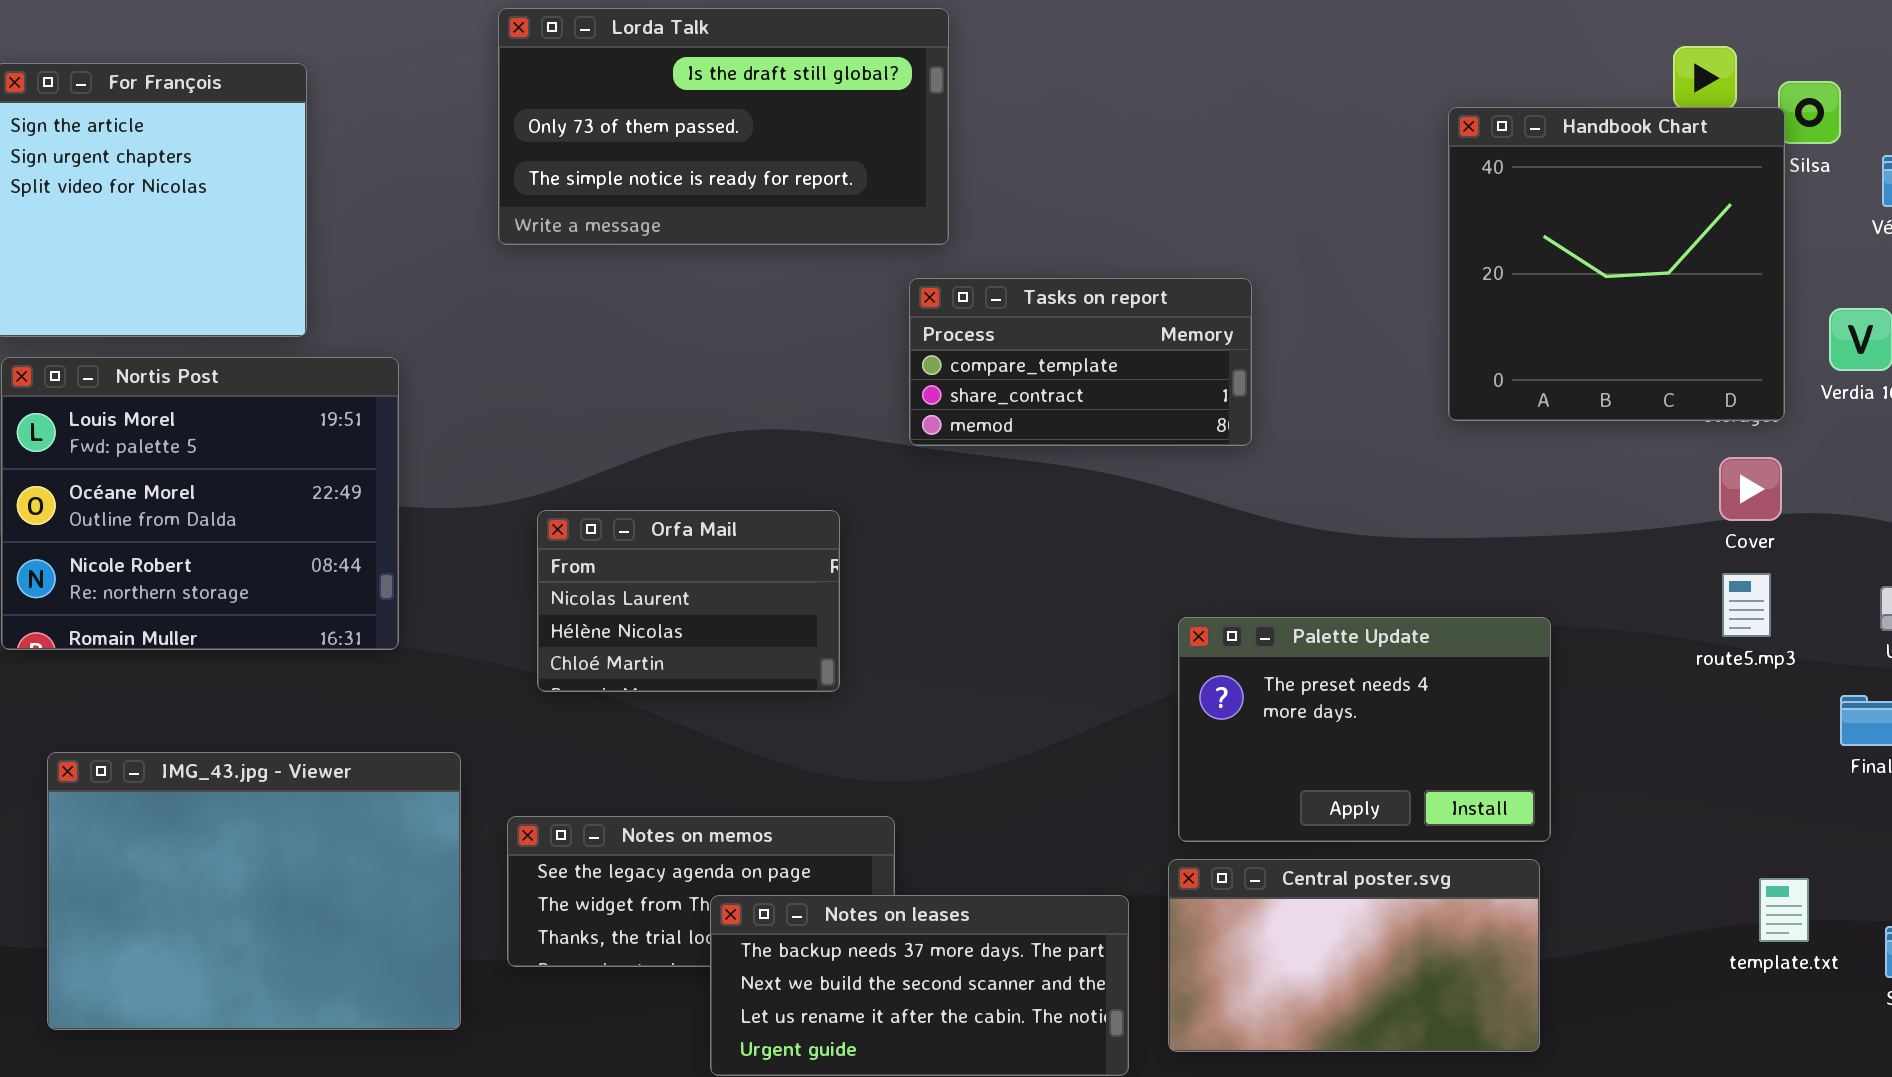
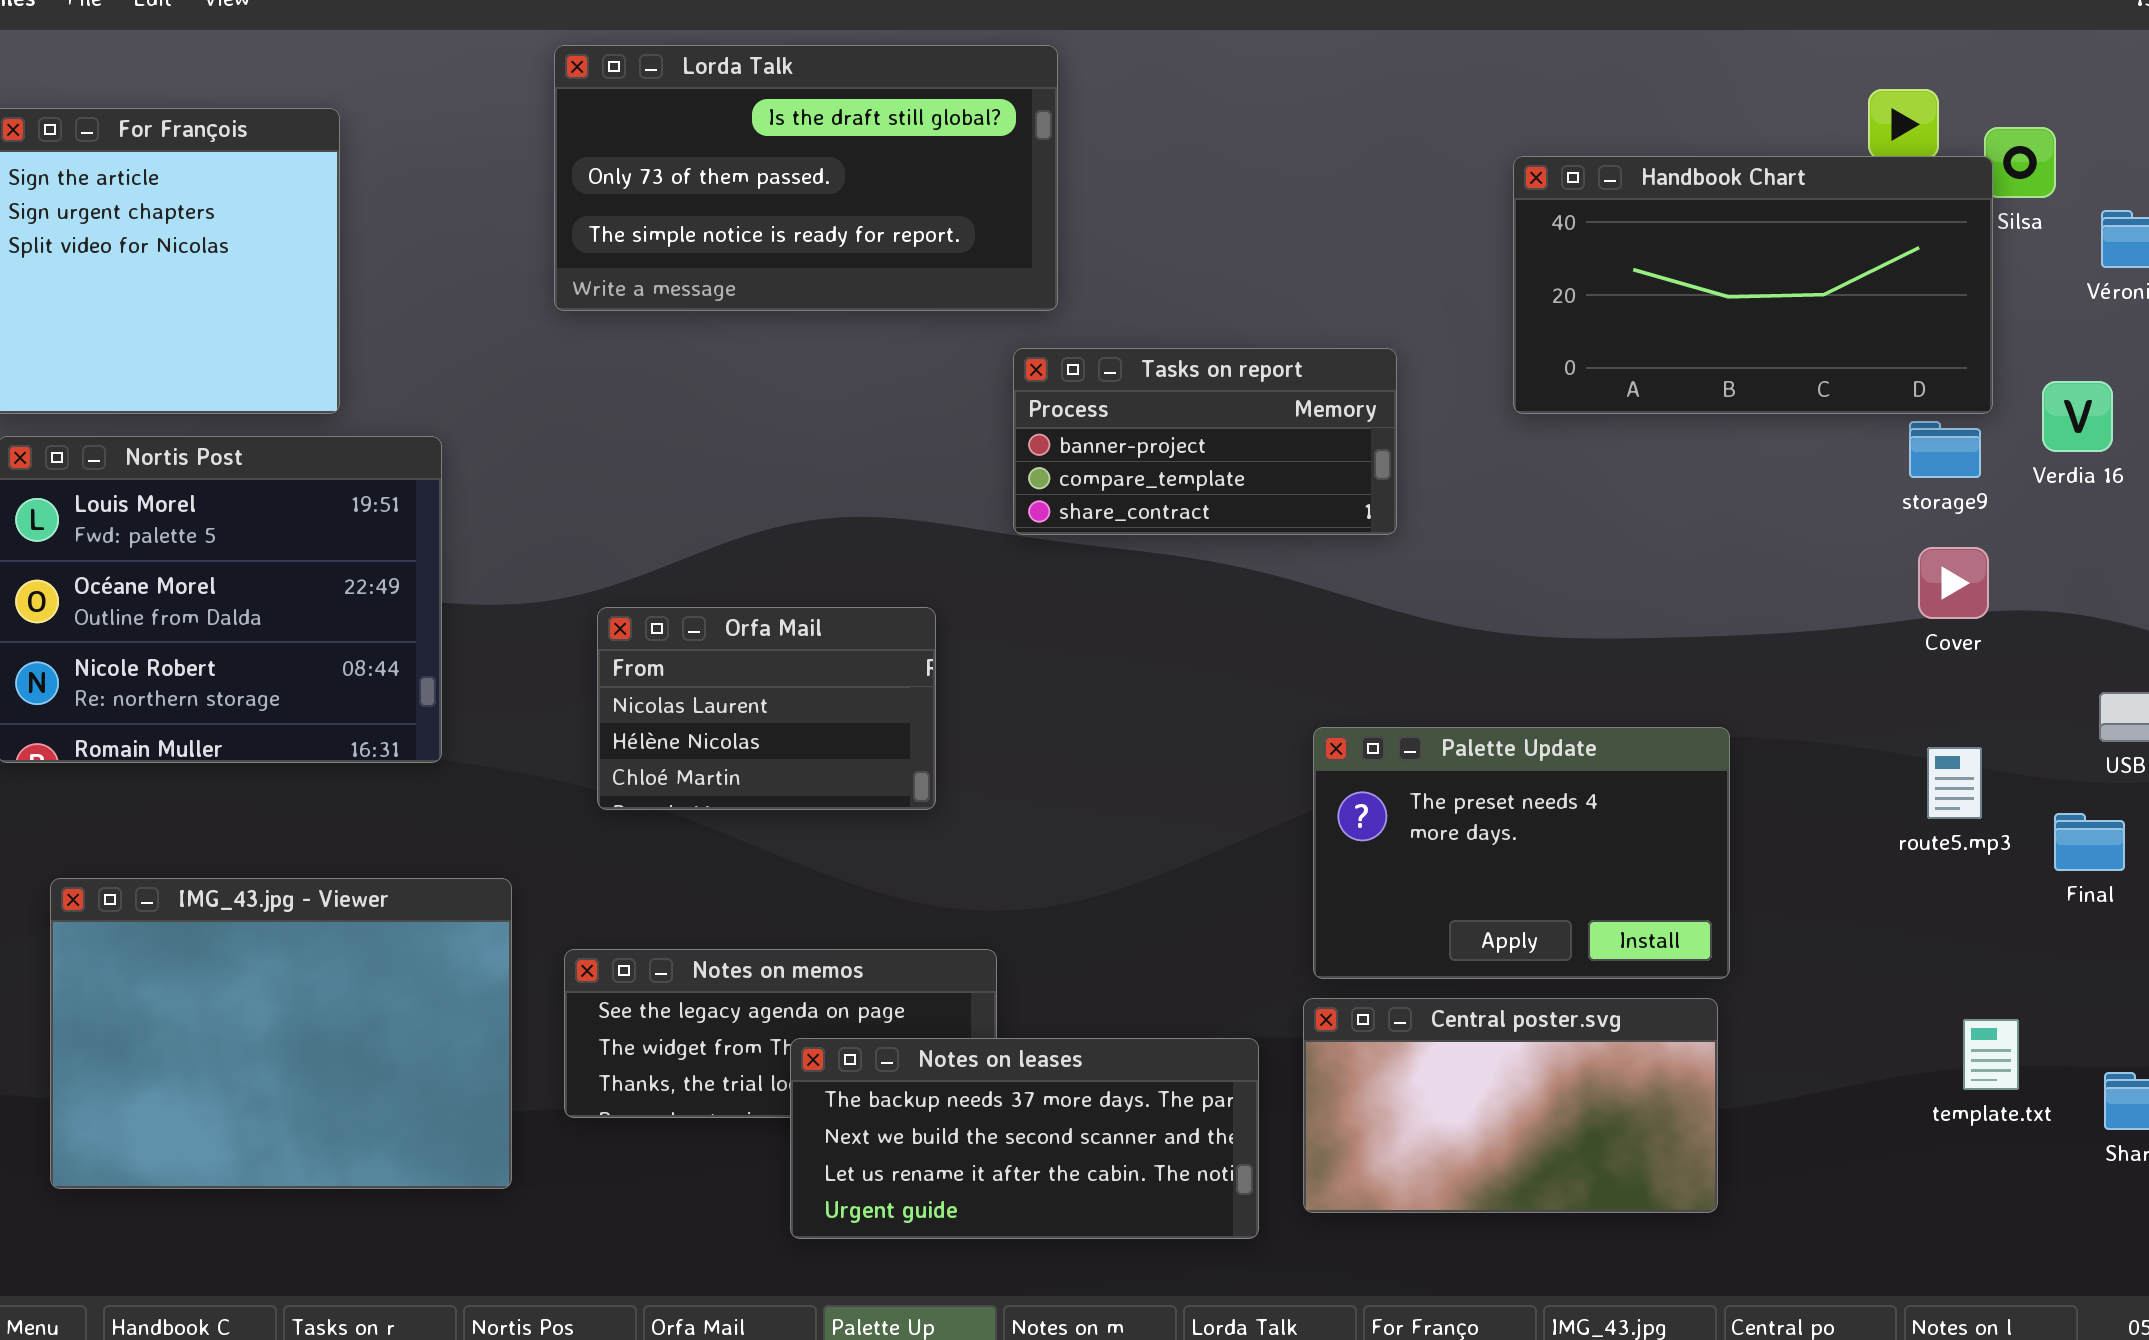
Handbook Chart: [1448,107,1785,421] -> [1513,156,1993,414], resized
Tasks on report: [909,278,1252,446] -> [1013,348,1397,535], scrolled up 1 row
route5.mp3: [1722,573,1771,637] -> [1927,747,1982,819], moved

